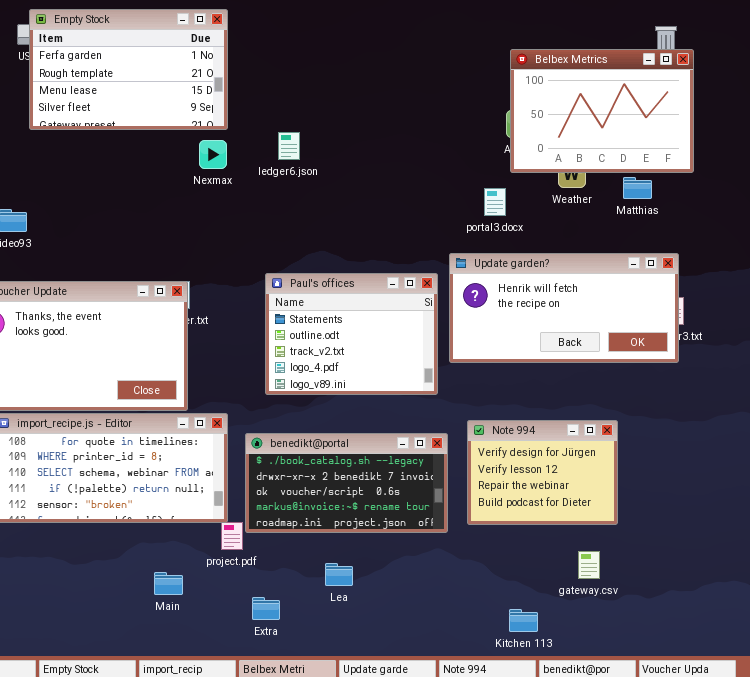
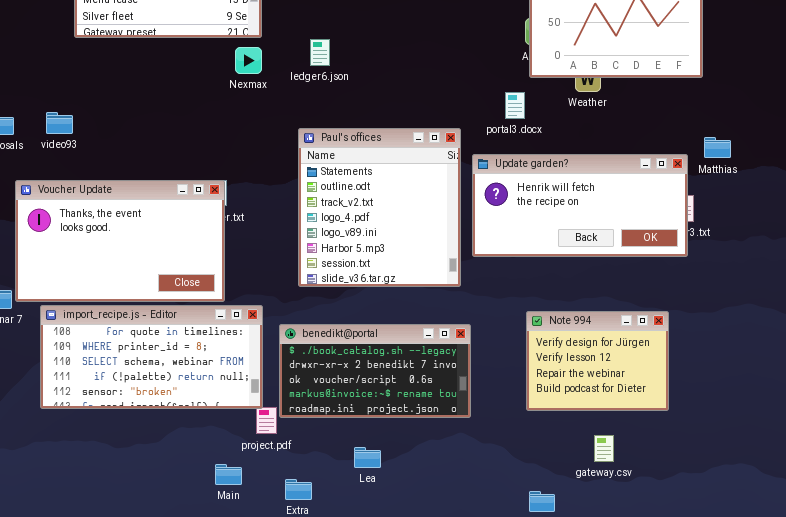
Matthias: [623,177,652,199] -> [704,137,731,158], moved
Paul's offices: [265,273,438,395] -> [298,128,461,287], resized
Note 994: [467,420,618,525] -> [526,311,669,411], moved
Main: [154,572,183,595] -> [215,464,242,485], moved

